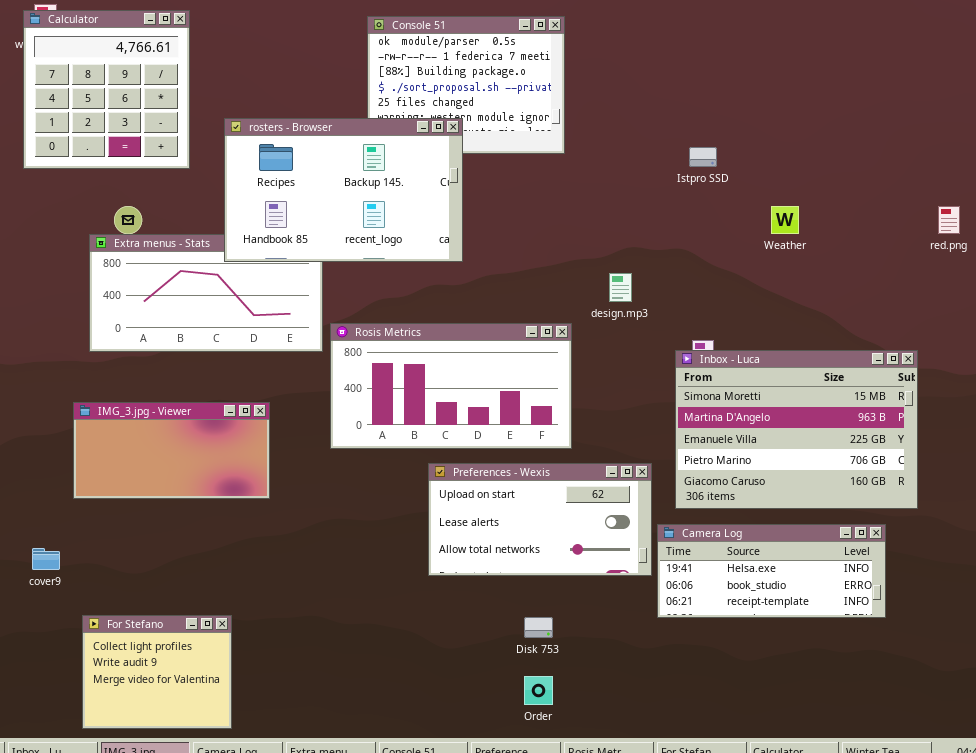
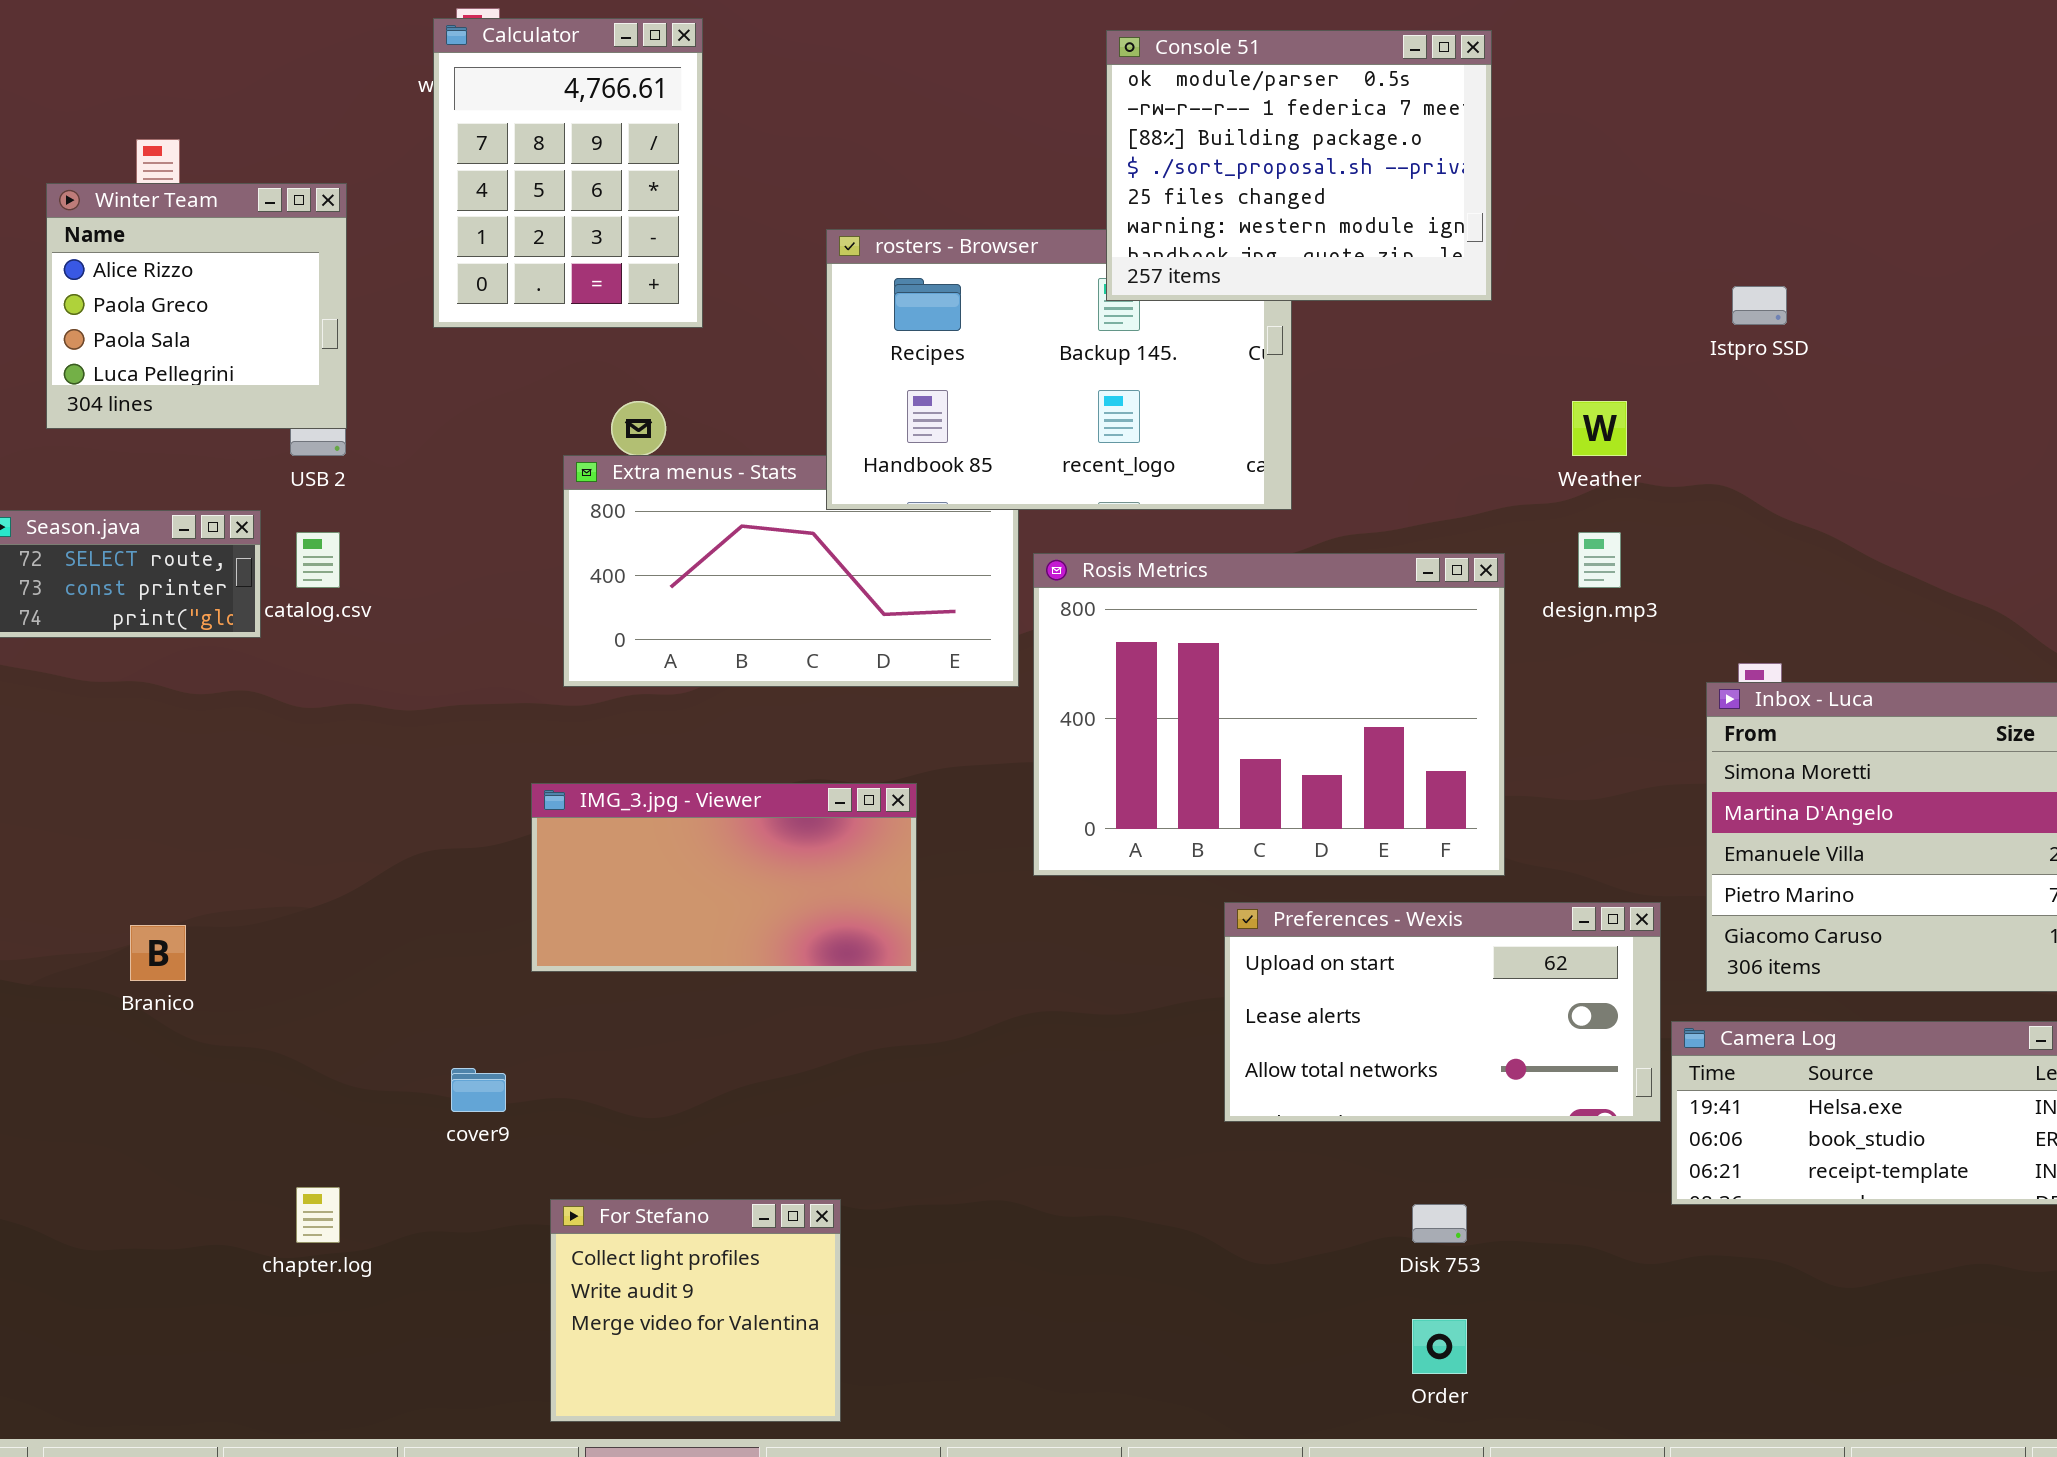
Calculator: [23,10,190,169] -> [433,18,703,328], resized
Console 51: [367,16,565,154] -> [1106,30,1492,301], raised
Weather: [771,206,799,234] -> [1572,401,1627,456], moved
Rosis Metrics: [330,323,572,449] -> [1033,553,1505,876], resized

